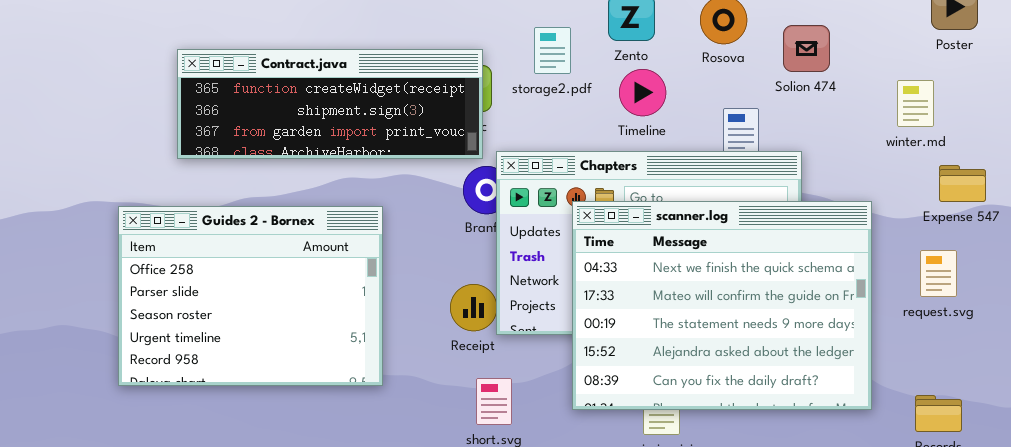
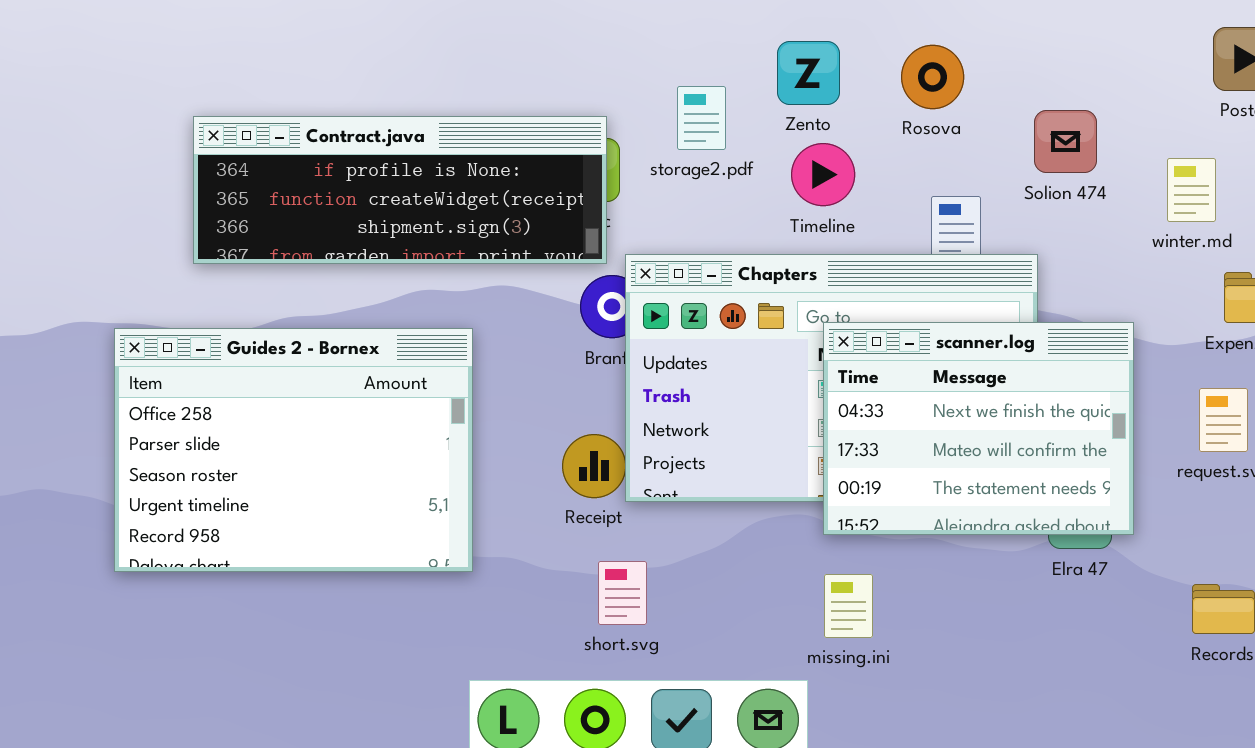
Solion 474: [783,25,830,72] -> [1034,110,1097,173], moved
Contract.java: [177,49,483,159] -> [193,116,607,264], scrolled up 1 row
scanner.log: [572,201,872,410] -> [823,322,1134,535], resized

